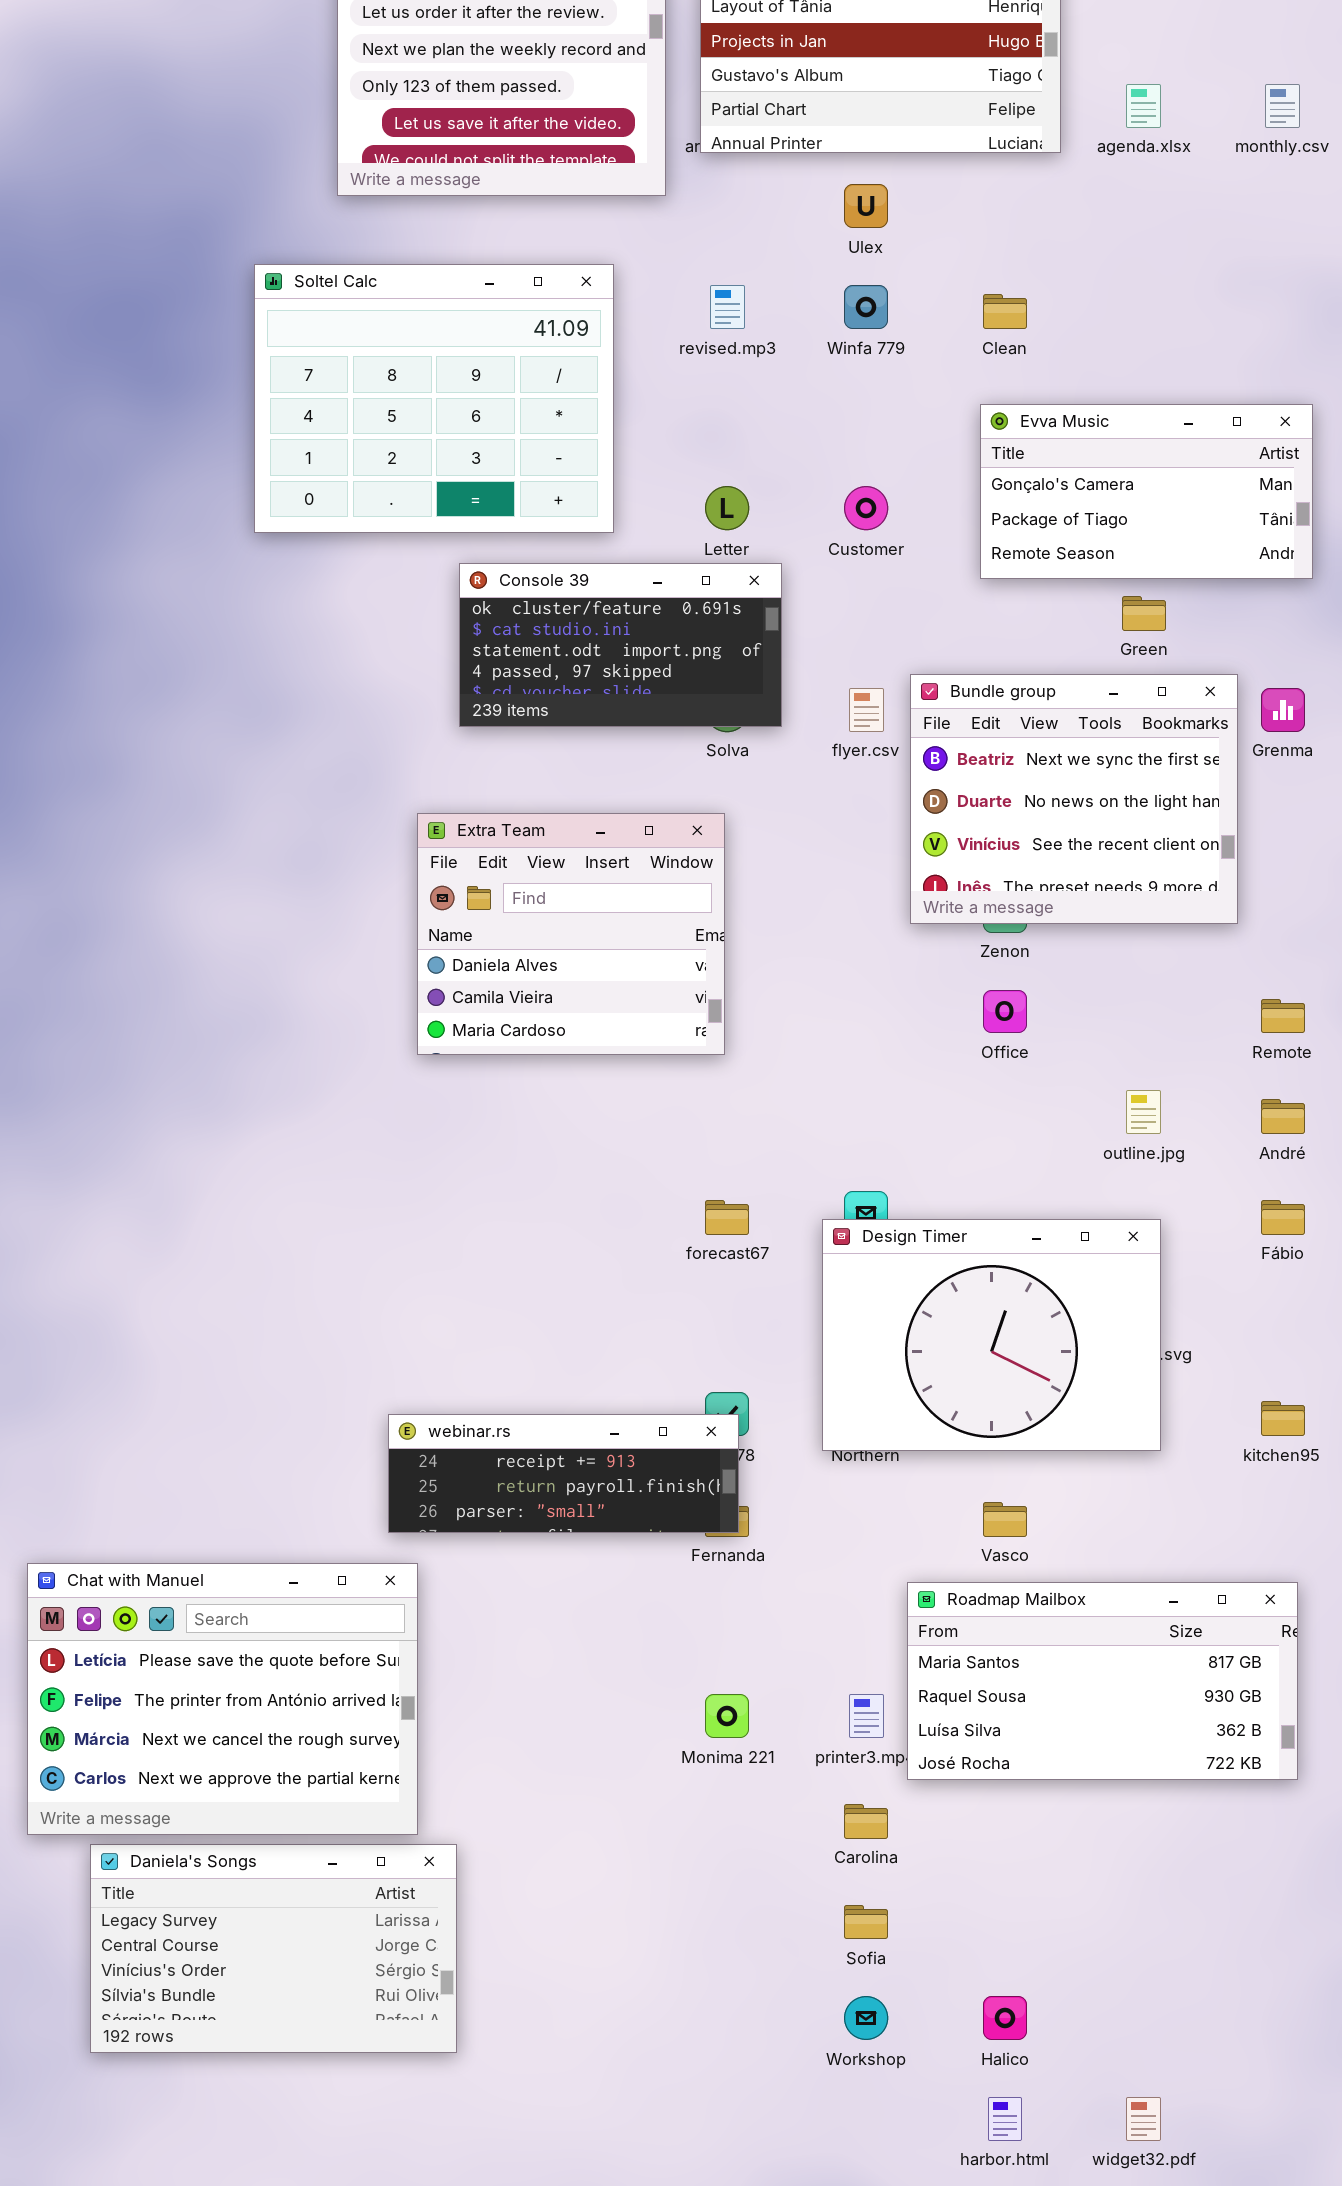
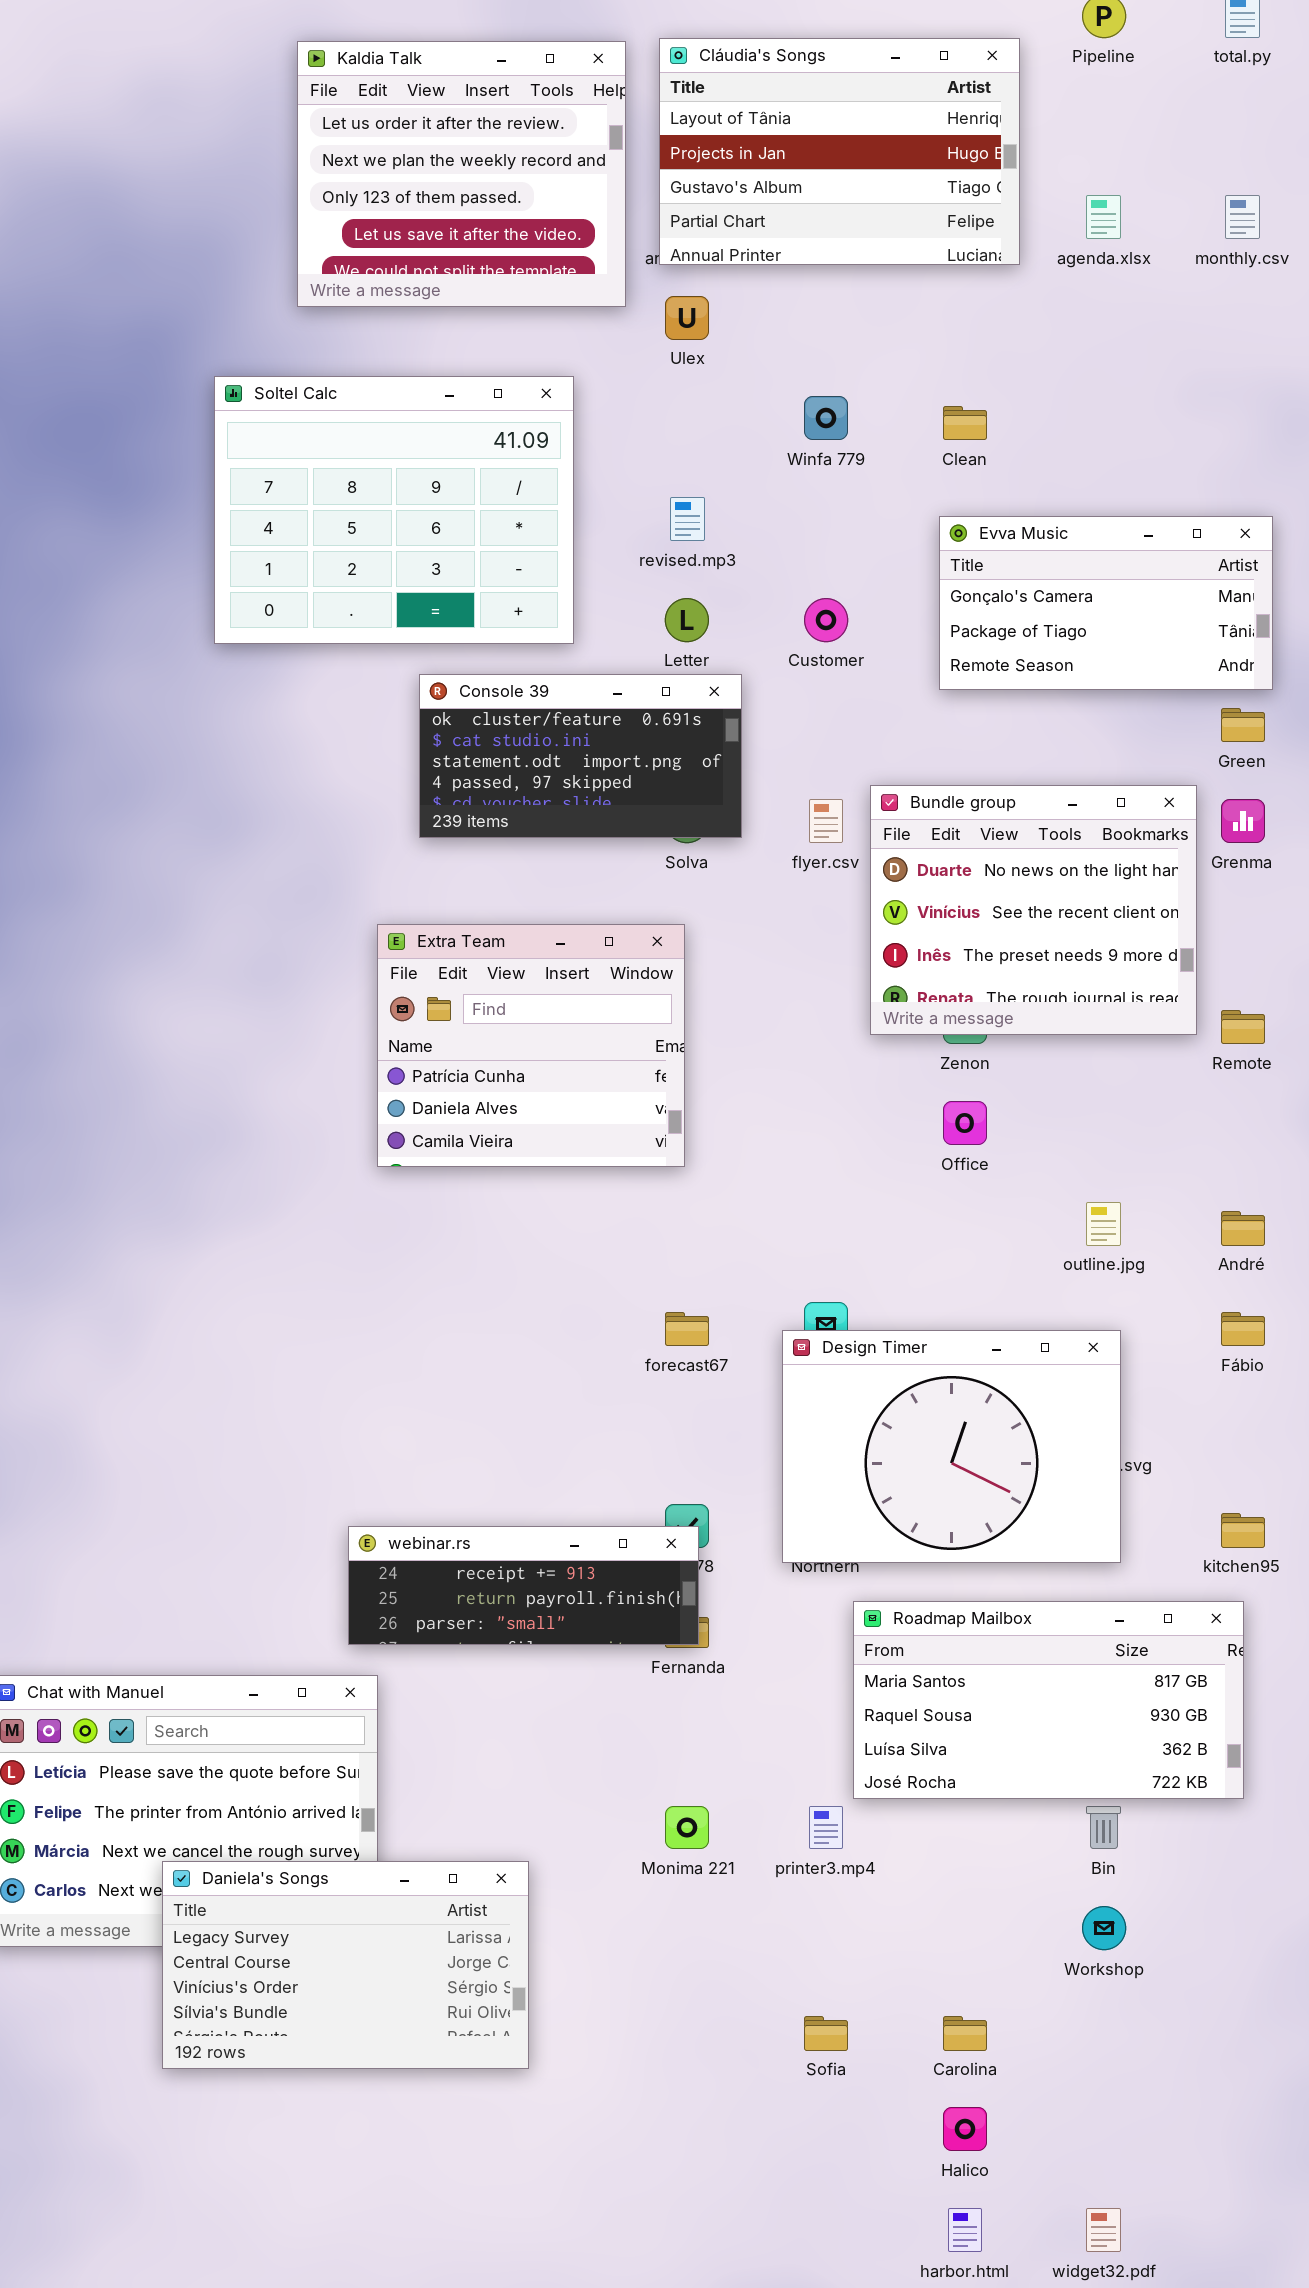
Ulex: [844,184,888,228] -> [665,296,709,340], moved
revised.mp3: [710,285,745,329] -> [670,497,705,541], moved
Green: [1122,596,1166,631] -> [1221,708,1265,742], moved
Bundle group: [910,674,1238,924] -> [870,785,1197,1035], scrolled down 1 row
Extra Team: [417,813,725,1055] -> [377,924,685,1167], scrolled up 1 row
Remote: [1261,999,1305,1033] -> [1221,1010,1265,1044], moved
Roadmap Mailbox: [907,1582,1298,1780] -> [853,1601,1244,1799], moved
Carolina: [844,1804,888,1839] -> [943,2016,987,2051], moved
Daniela's Songs: [90,1844,457,2053] -> [162,1861,529,2069], moved
Workshop: [844,1996,888,2040] -> [1082,1906,1126,1950], moved

